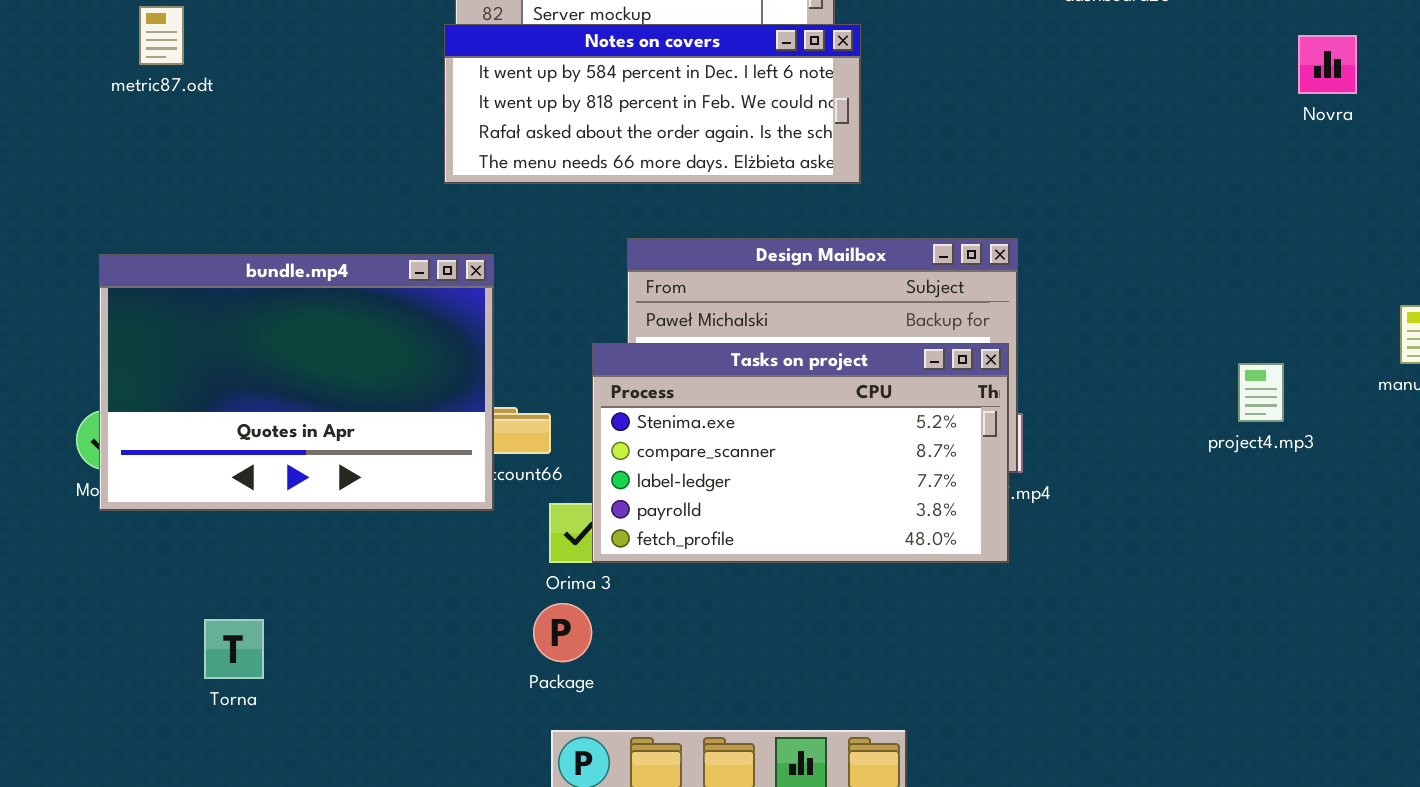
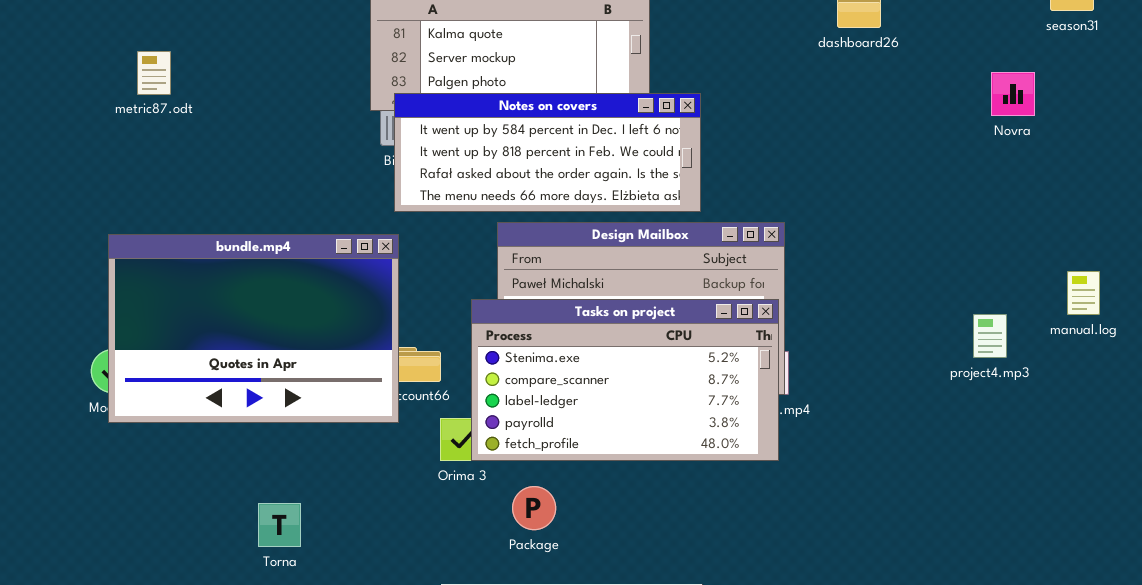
Notes on covers: [444,24,861,184] -> [394,93,701,212], moved
project4.mp3: [1238,363,1284,422] -> [973,314,1007,358], moved
Package: [533,603,592,662] -> [512,486,556,530], moved
Torna: [204,619,264,679] -> [258,503,301,547], moved

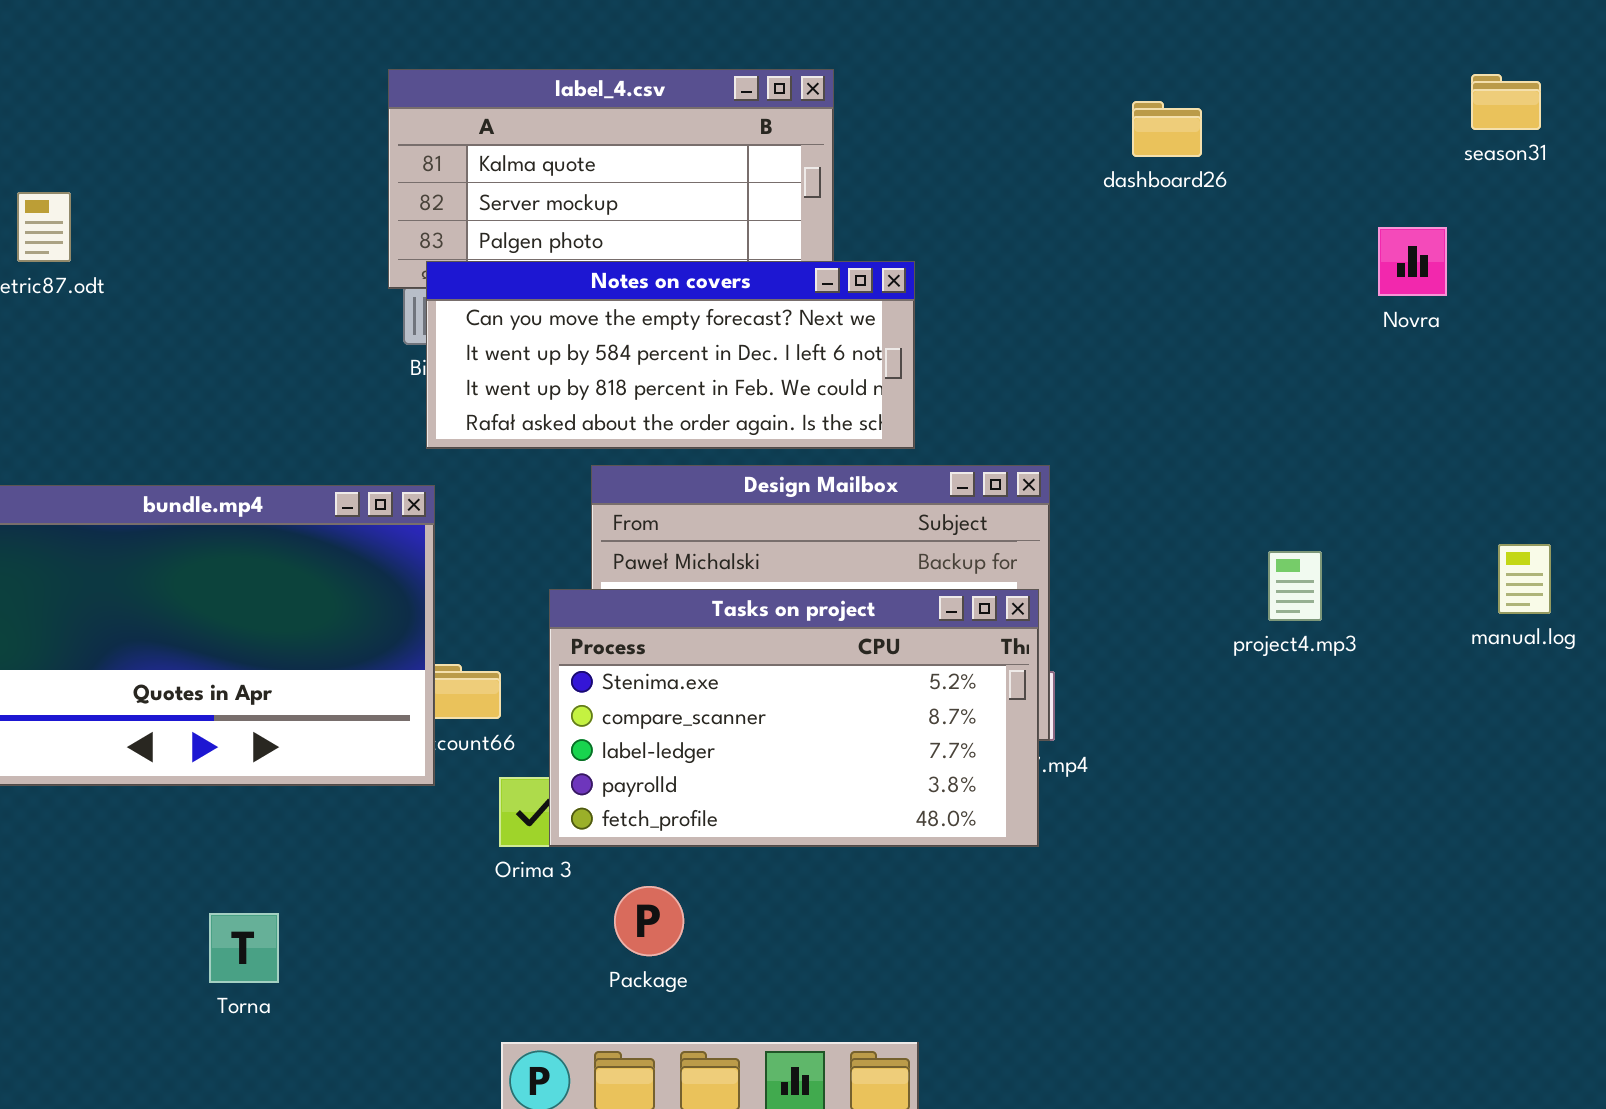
Notes on covers: [394,93,701,212] -> [426,261,915,449], scrolled up 1 row
project4.mp3: [973,314,1007,358] -> [1268,551,1322,621], moved

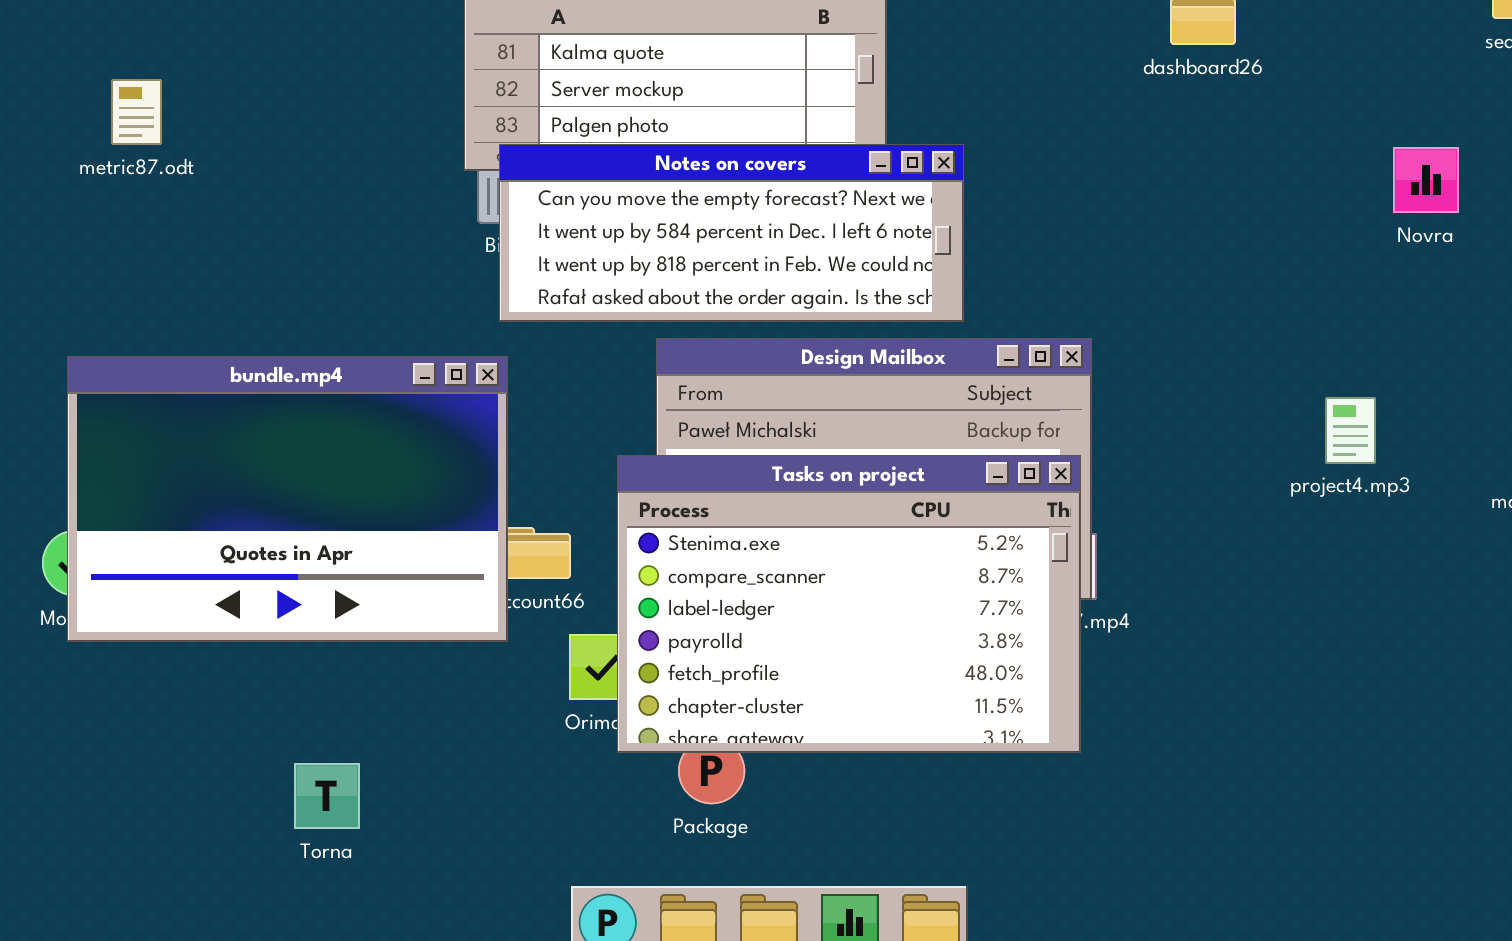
Novra: [1378,227,1447,296] -> [1393,147,1459,213], moved
project4.mp3: [1268,551,1322,621] -> [1325,397,1376,464], moved
Tasks on project: [549,589,1039,847] -> [617,455,1081,753], resized

